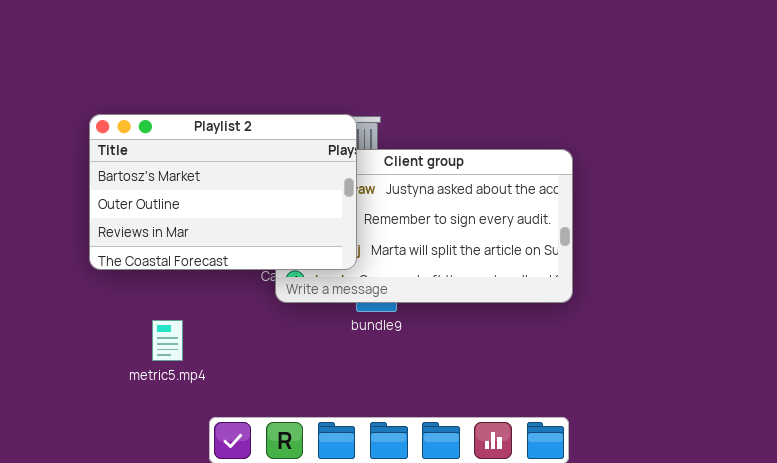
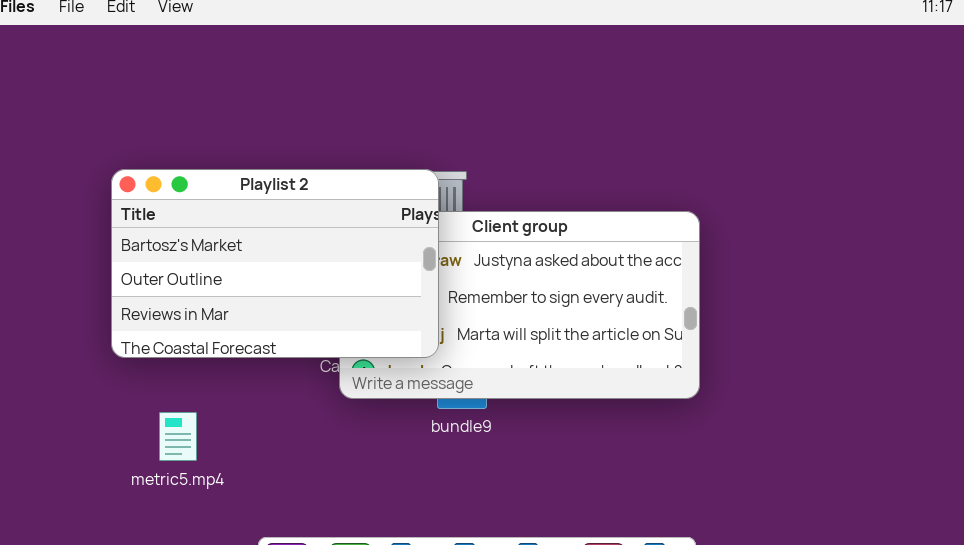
metric5.mp4: [152,320,183,361] -> [159,412,197,461], moved

